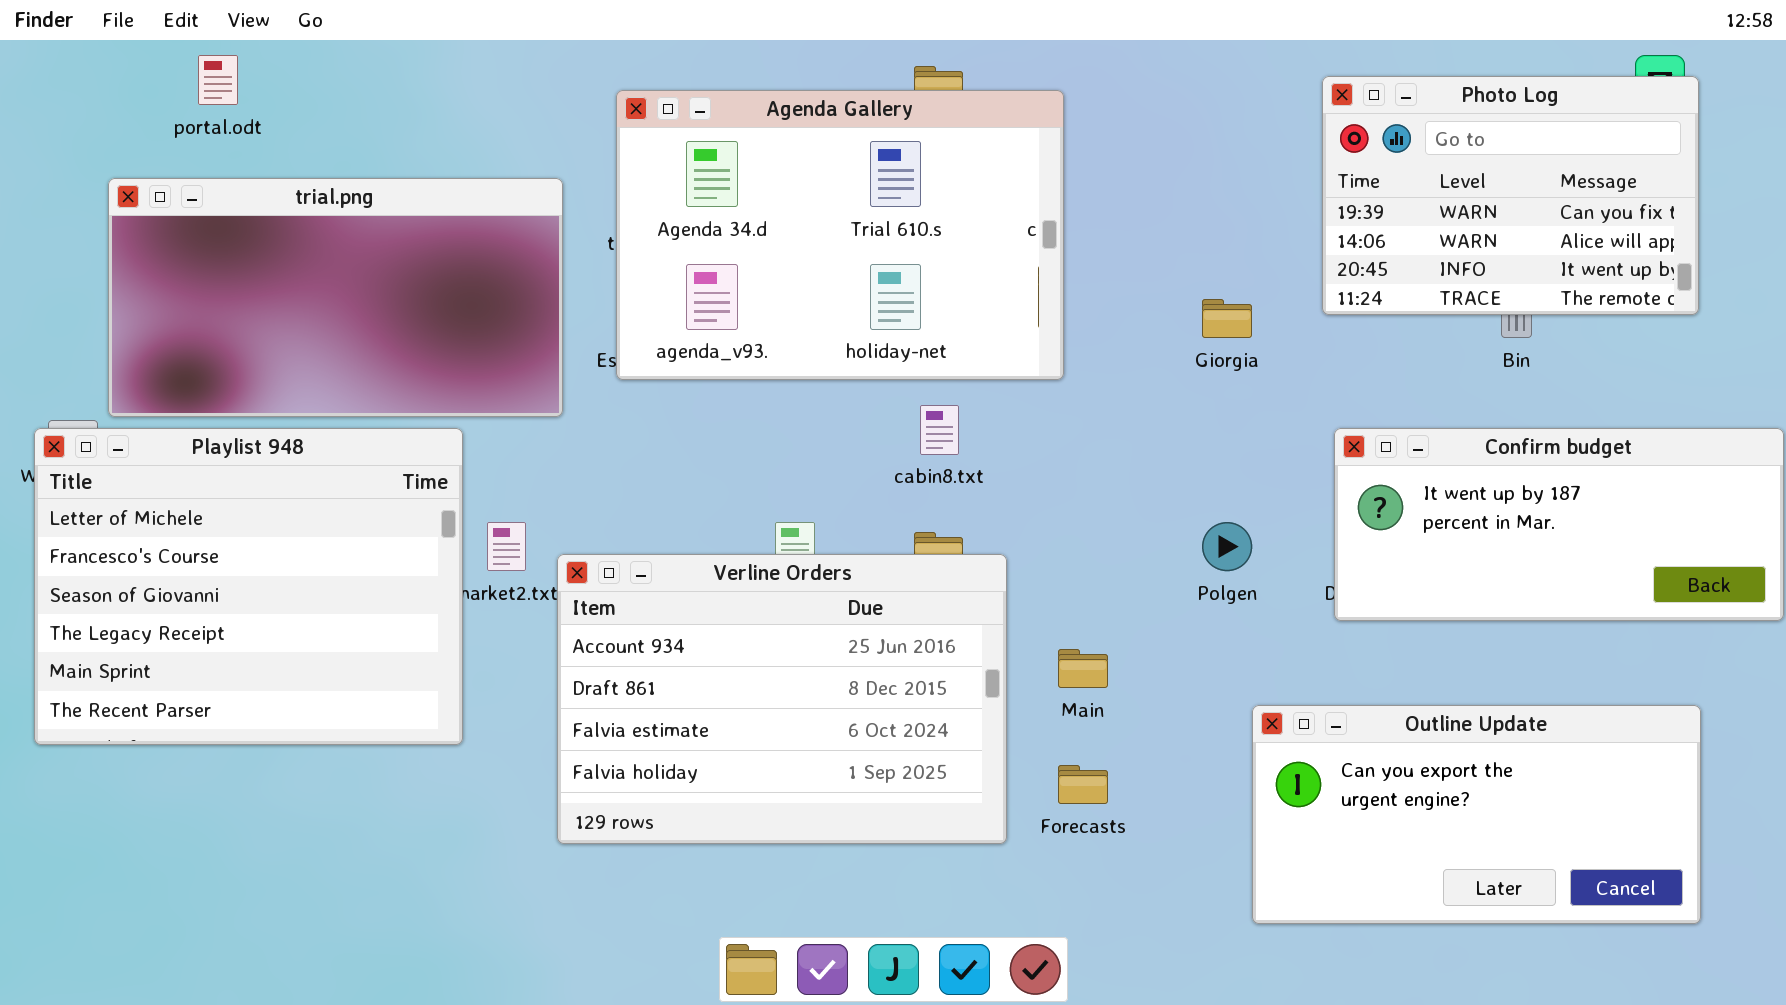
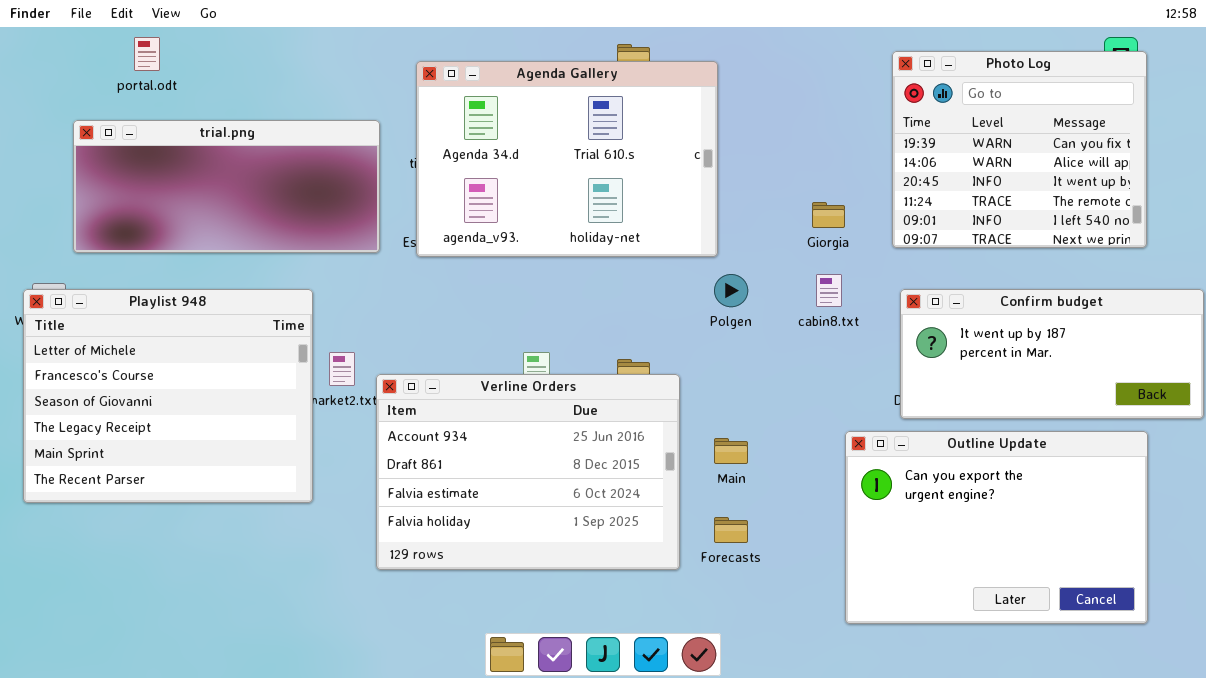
Photo Log: [1322,76,1699,315] -> [892,51,1147,248], resized
trial.png: [108,178,563,417] -> [73,120,380,253], resized
cabin8.txt: [920,405,959,455] -> [816,274,842,307], moved
Polgen: [1202,522,1252,571] -> [714,274,748,307], moved
Outline Update: [1252,705,1701,924] -> [845,431,1148,624], resized

